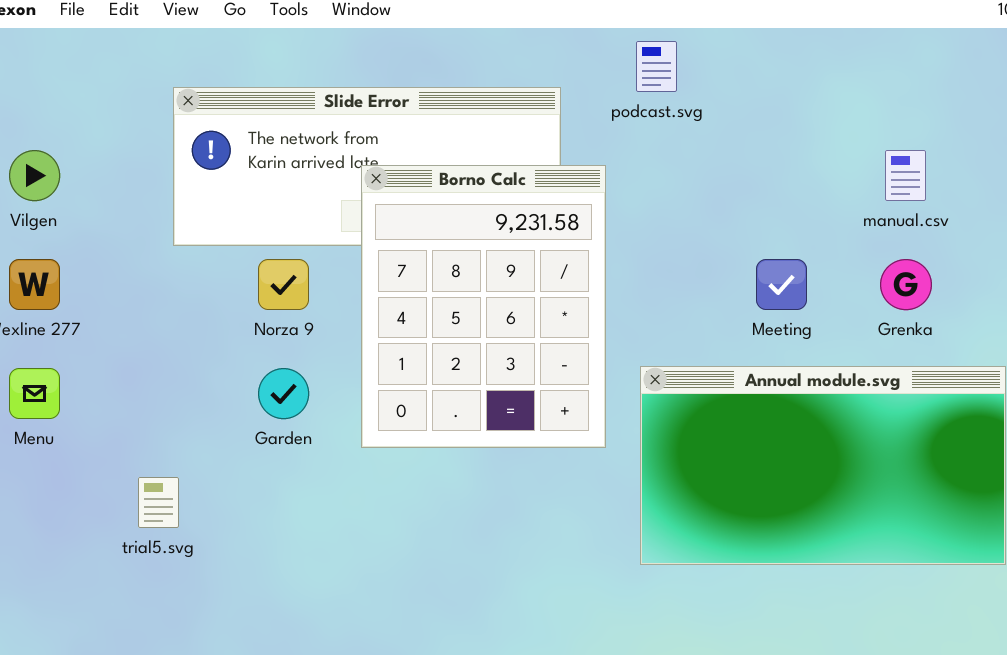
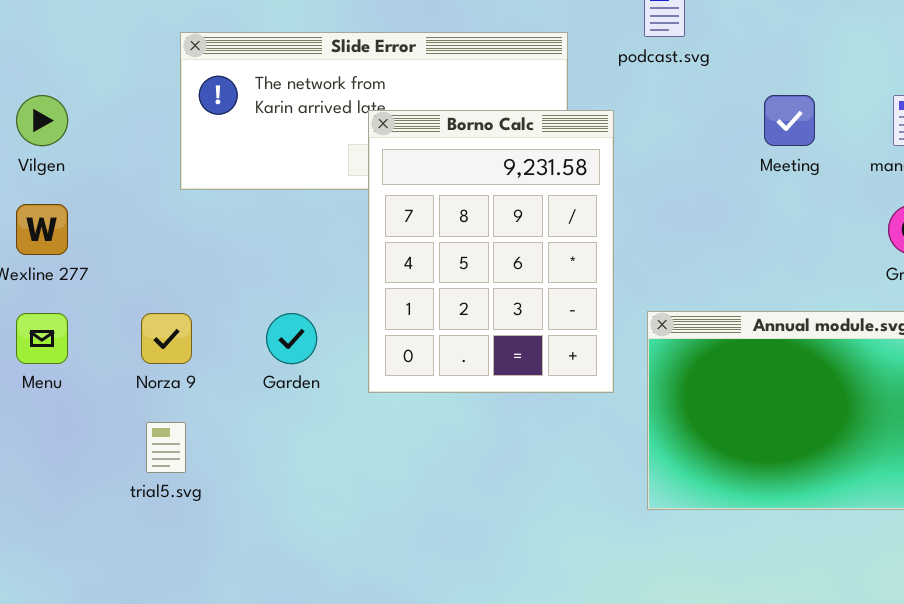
Norza 9: [258,259,309,310] -> [141,313,192,364], moved
Meeting: [756,259,807,310] -> [764,95,815,146], moved

